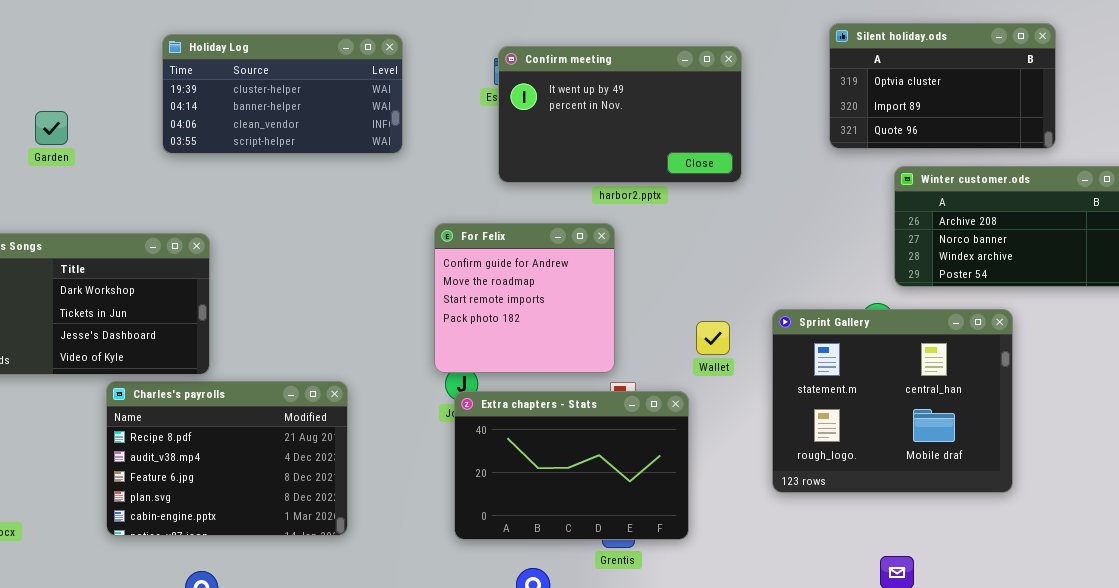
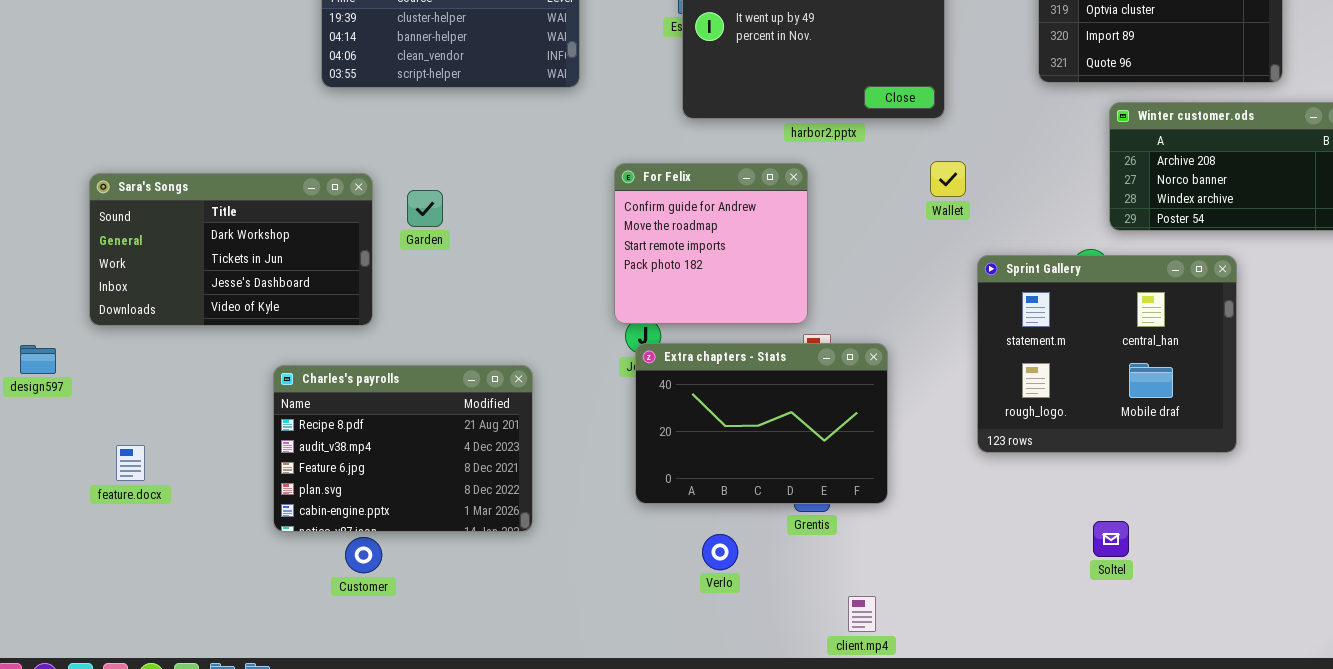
Garden: [35,111,68,145] -> [407,190,443,227], moved
Wallet: [696,321,730,355] -> [930,161,966,197], moved
Charles's payrolls: [106,381,348,536] -> [273,365,533,532], moved

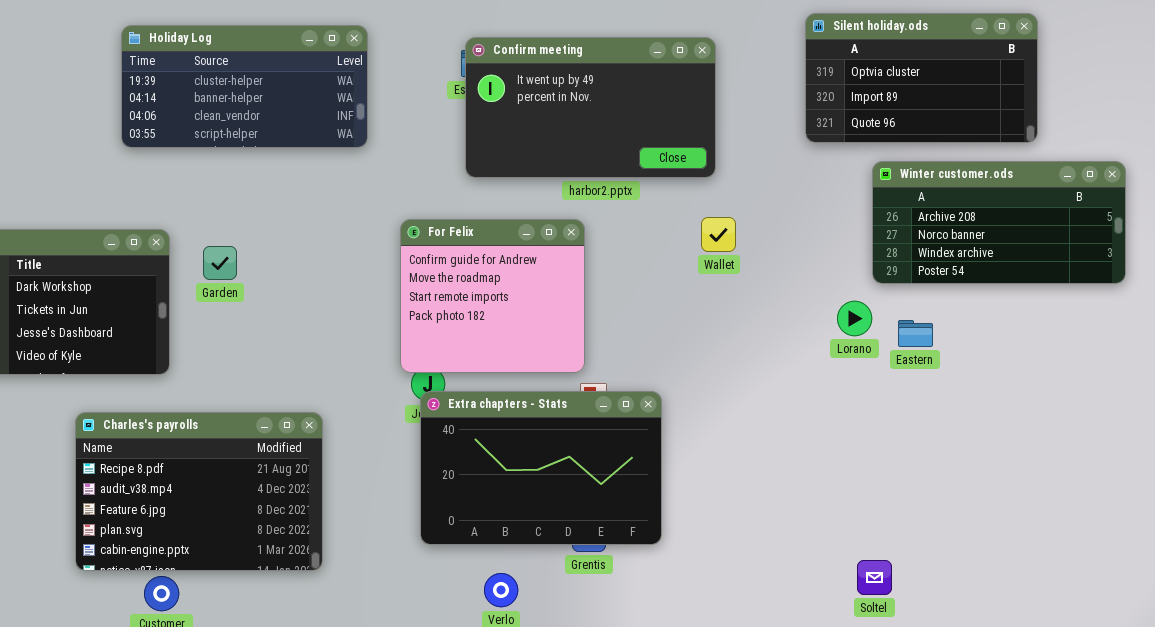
Sprint Gallery: [977,255,1237,453] -> none, closed

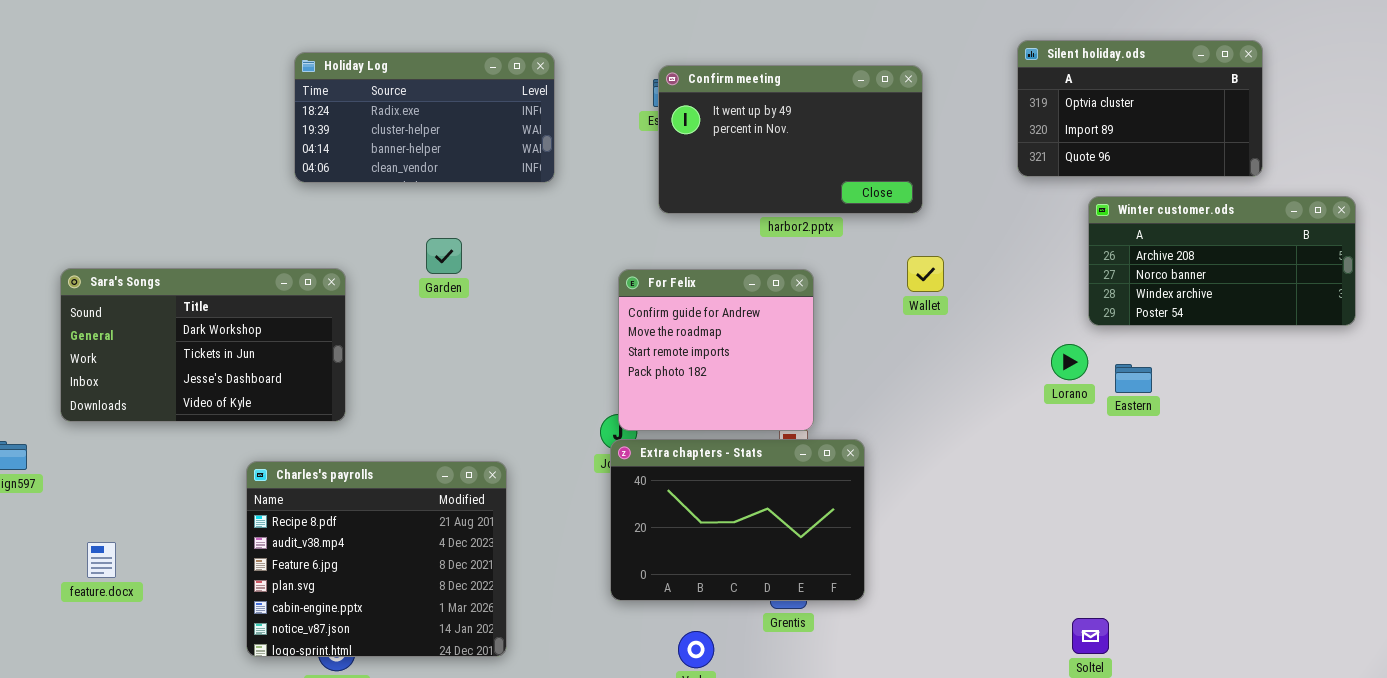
Holiday Log: [121,25,368,148] -> [294,52,555,183], scrolled up 1 row
For Felix: [400,219,585,373] -> [618,269,814,431], moved
Garden: [203,246,237,280] -> [426,238,462,274], moved
Charles's payrolls: [75,412,323,571] -> [246,461,507,657], resized

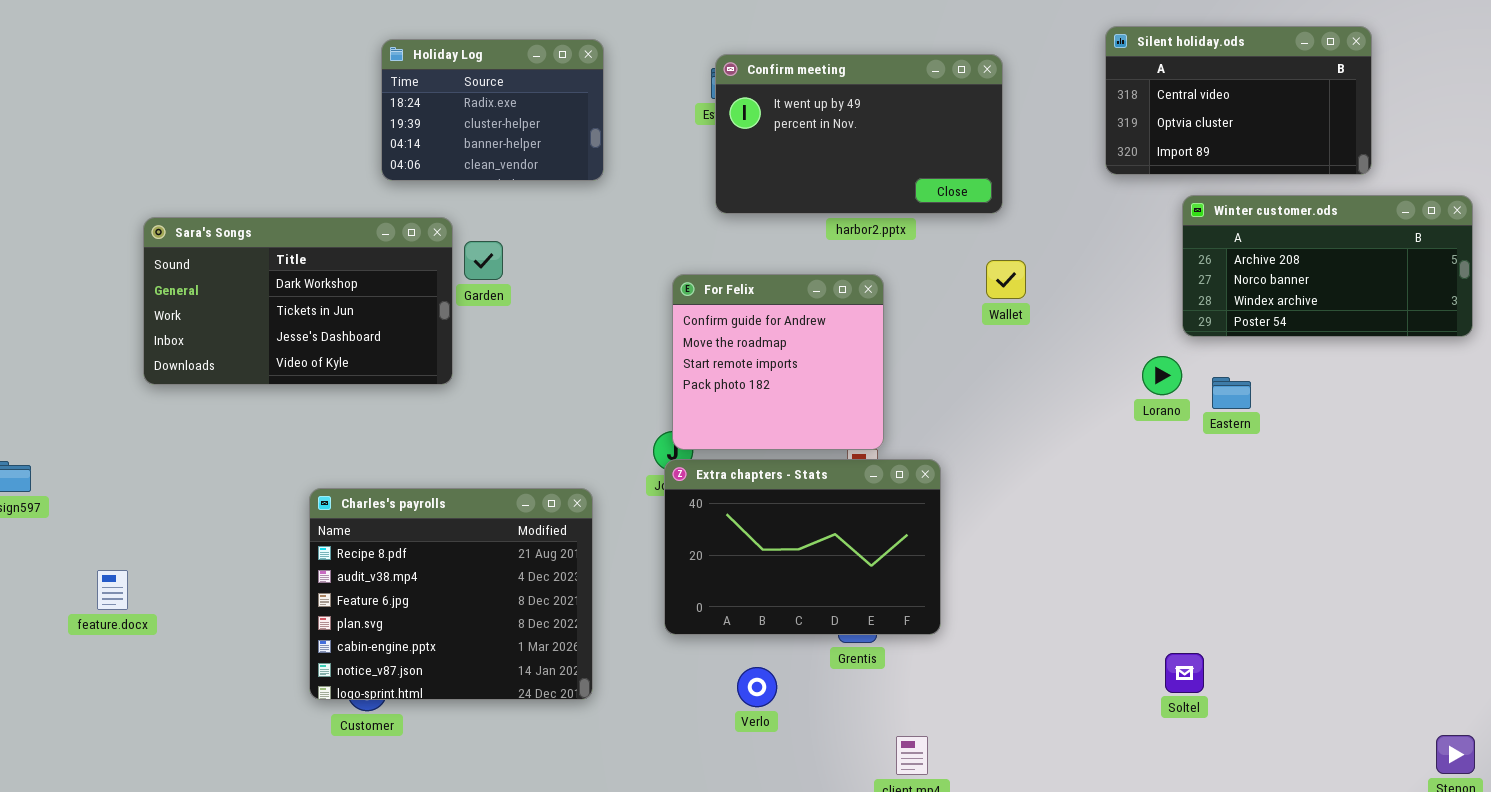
Silent holiday.ods: [1017,40,1263,177] -> [1105,26,1372,175], scrolled up 1 row
Holiday Log: [294,52,555,183] -> [381,39,604,181], resized
Sara's Songs: [60,268,346,422] -> [143,217,453,385], moved
Charles's payrolls: [246,461,507,657] -> [309,488,593,700], moved

